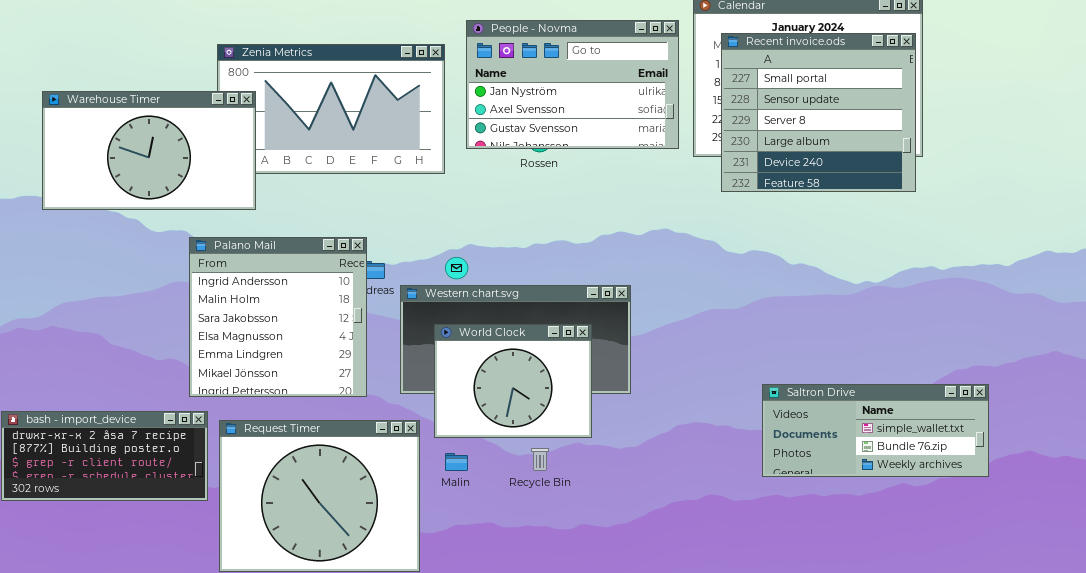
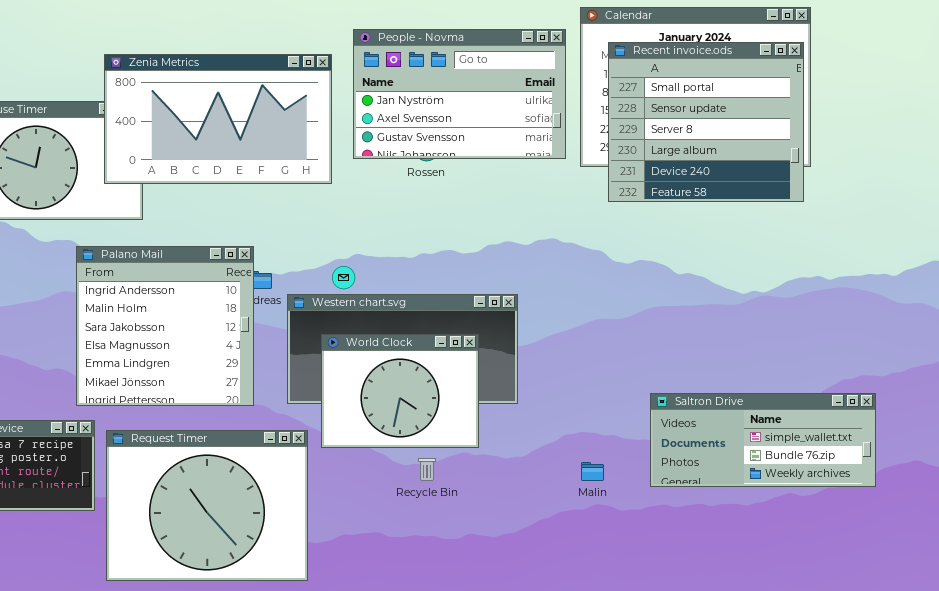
Zenia Metrics: [217,44,445,174] -> [104,54,332,184], raised
Malin: [445,453,468,471] -> [581,462,604,481], moved

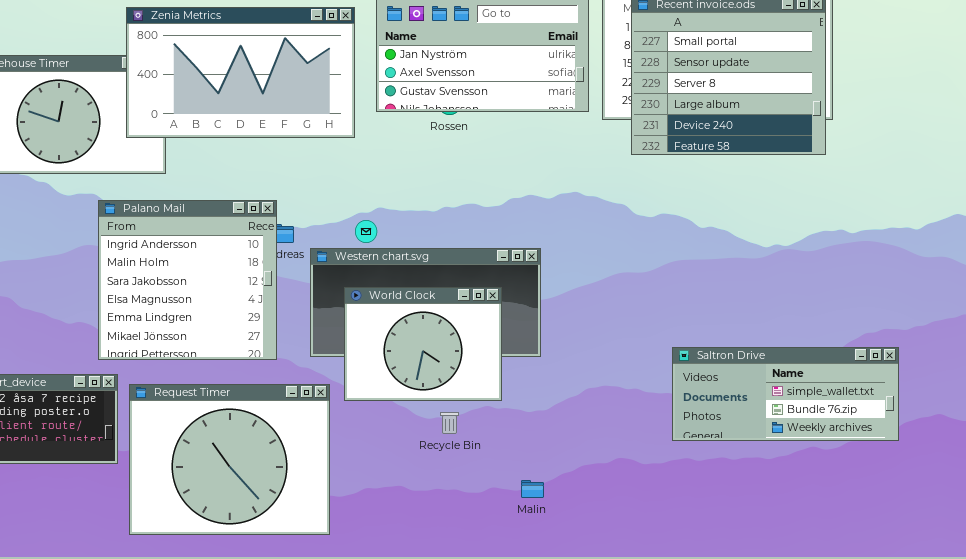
Malin: [581,462,604,481] -> [521,480,544,498], moved

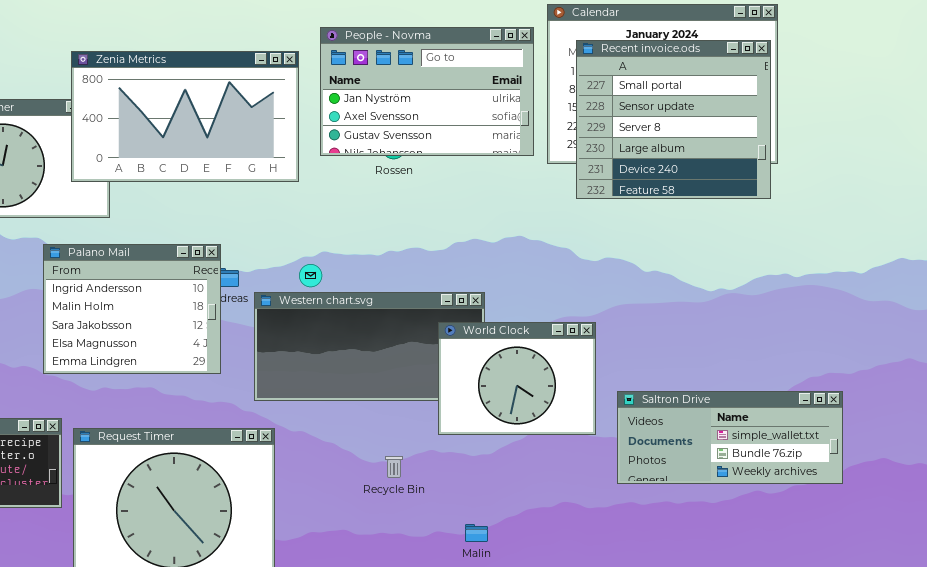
Palano Mail: [98,200,277,360] -> [43,244,221,374], resized
World Clock: [344,287,502,401] -> [438,322,596,435], moved

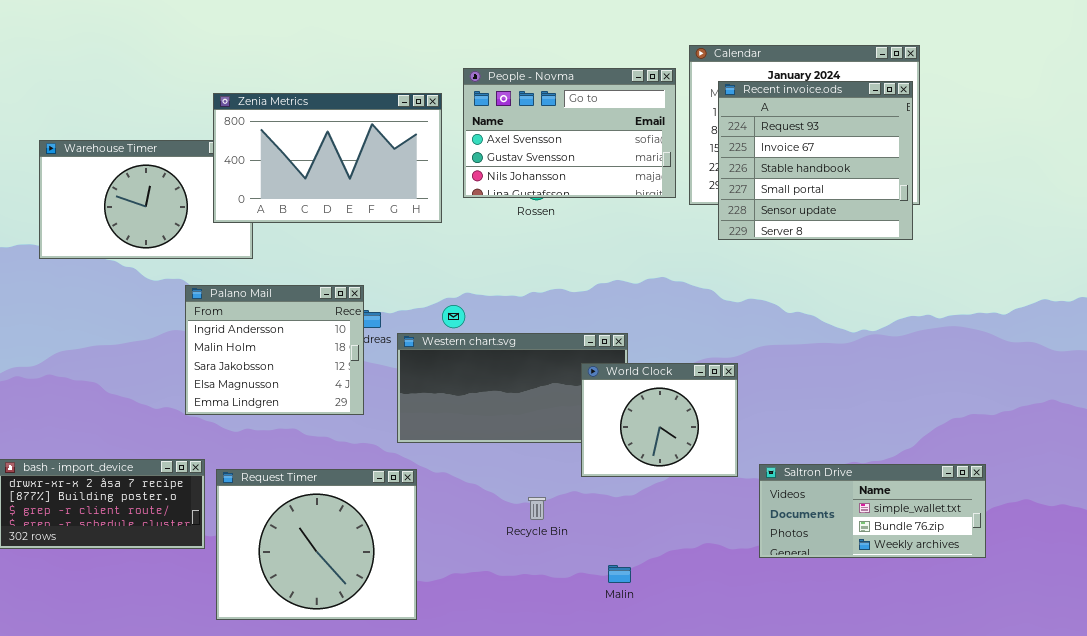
People - Novma: [320,27,534,156] -> [463,68,676,198], scrolled down 1 row
Recent invoice.ods: [576,40,771,199] -> [718,81,913,240], scrolled up 3 rows
Saltron Drive: [617,391,843,484] -> [759,464,986,558], moved

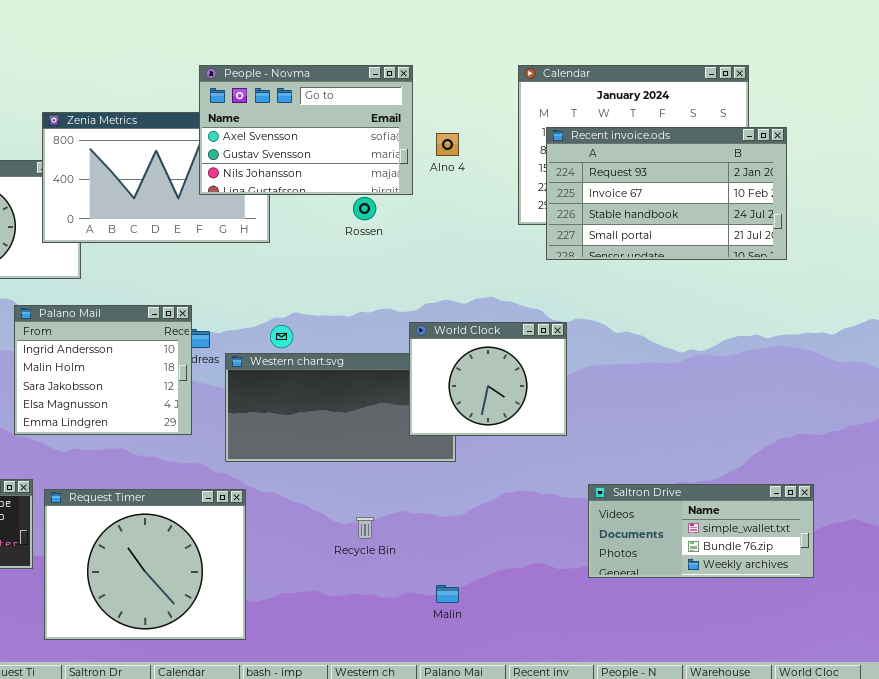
People - Novma: [463,68,676,198] -> [199,65,413,195], moved
Recent invoice.ods: [718,81,913,240] -> [546,127,787,260], resized
World Clock: [581,363,738,477] -> [409,322,567,436], moved

